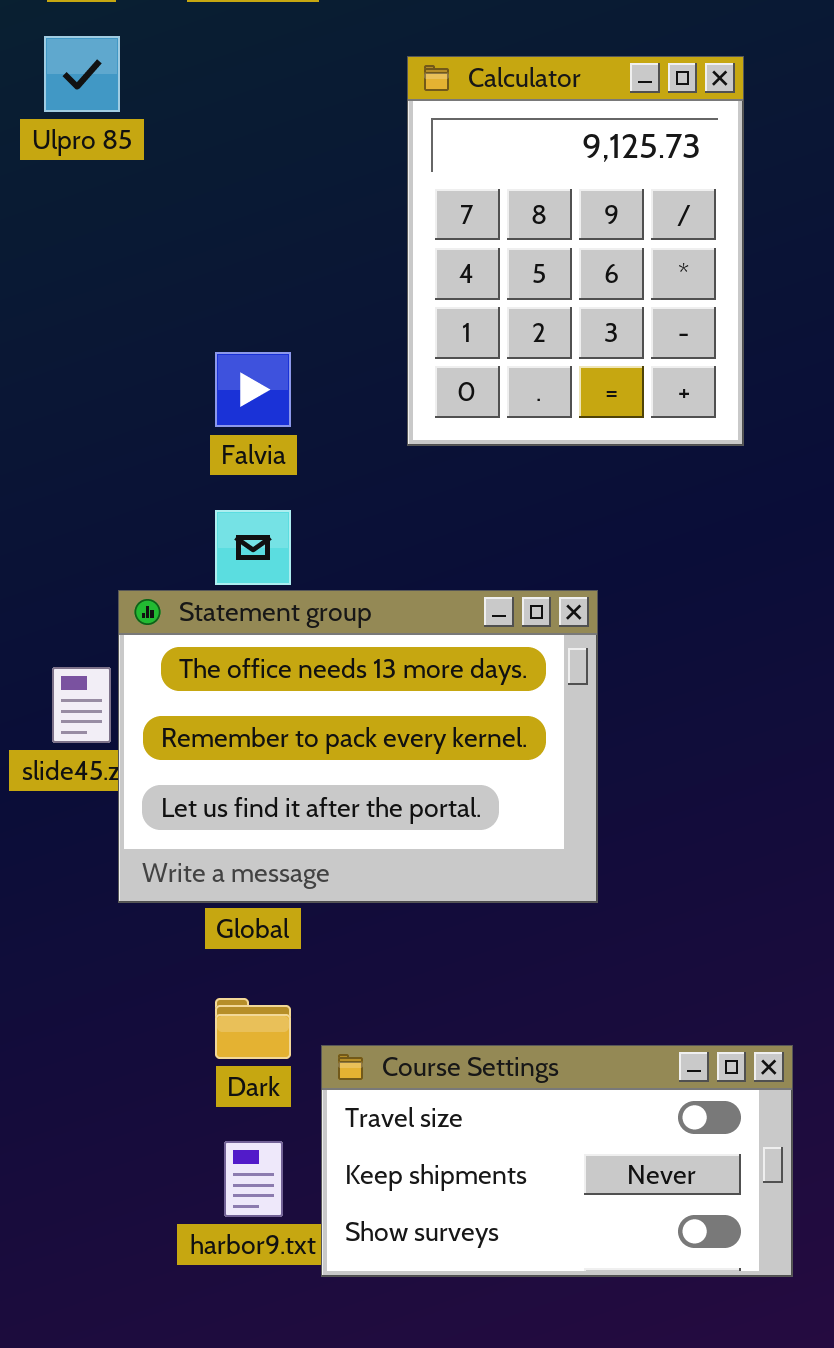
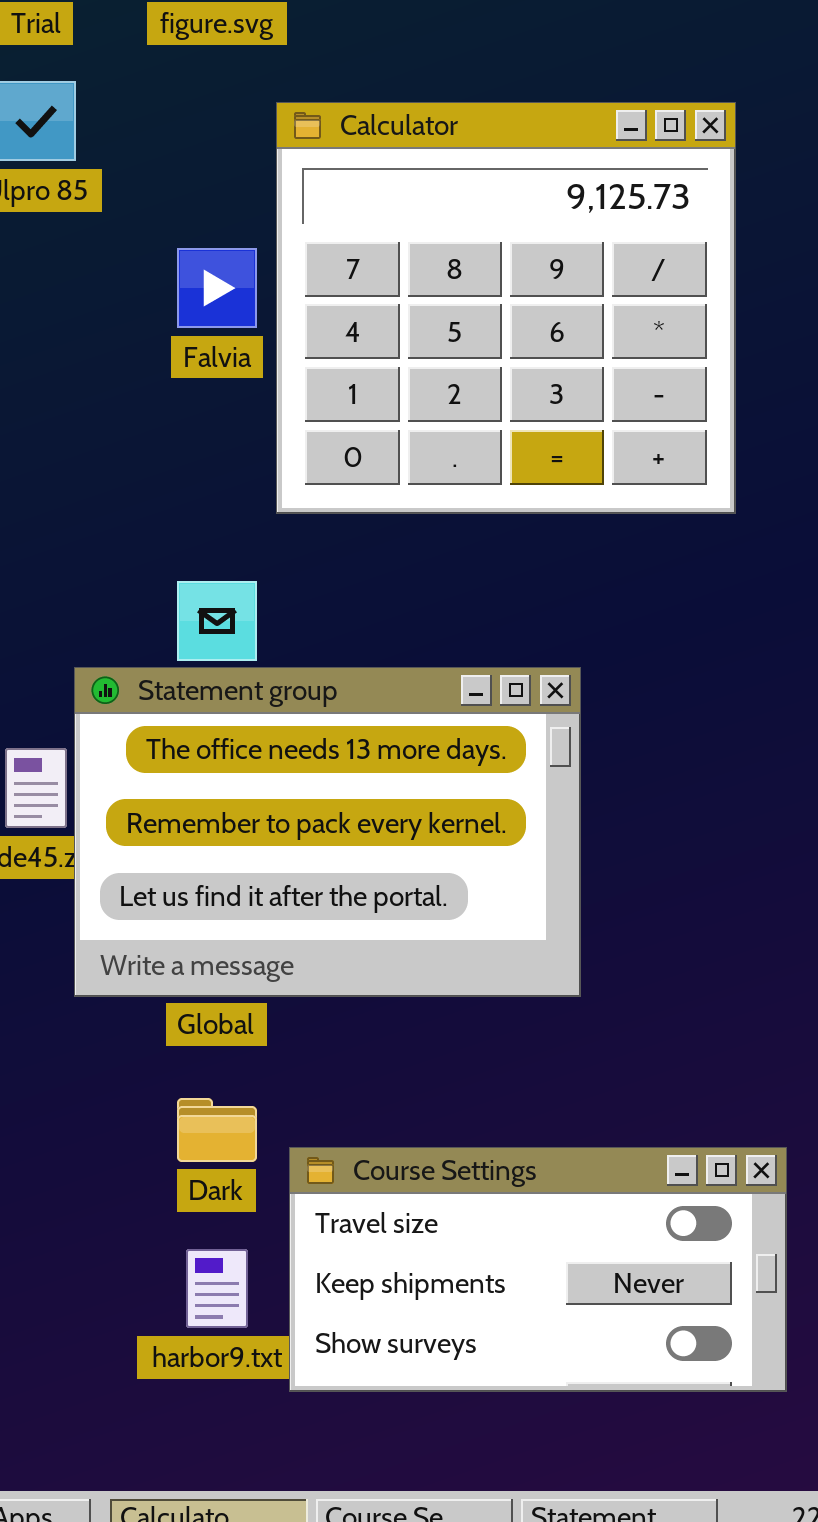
Calculator: [407,56,744,446] -> [276,102,736,514], resized
Falvia: [215,352,291,427] -> [177,248,257,328], moved

